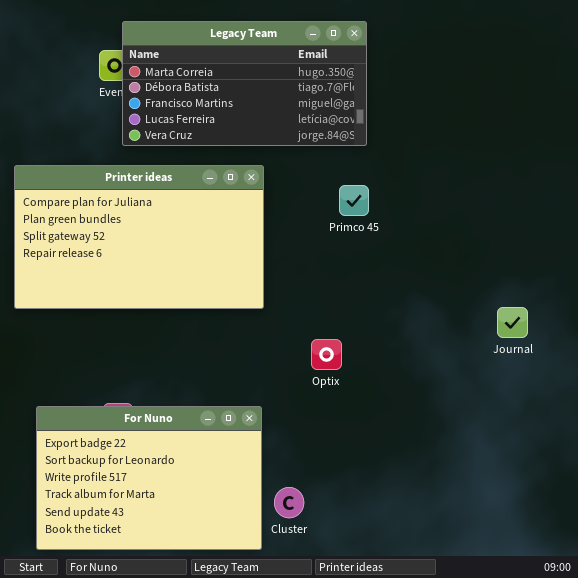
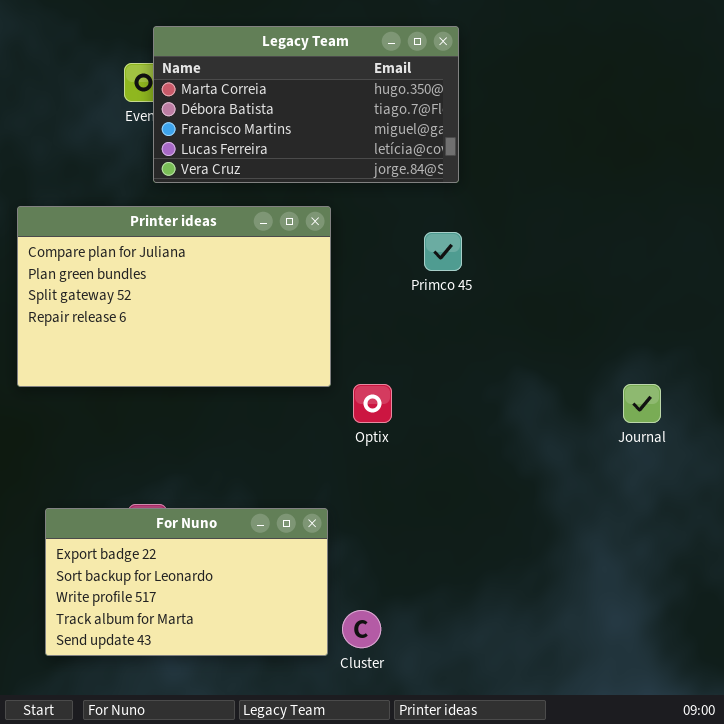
Optix: [311,339,342,370] -> [353,384,392,423], moved
For Nuno: [36,406,262,550] -> [45,508,328,656], resized

